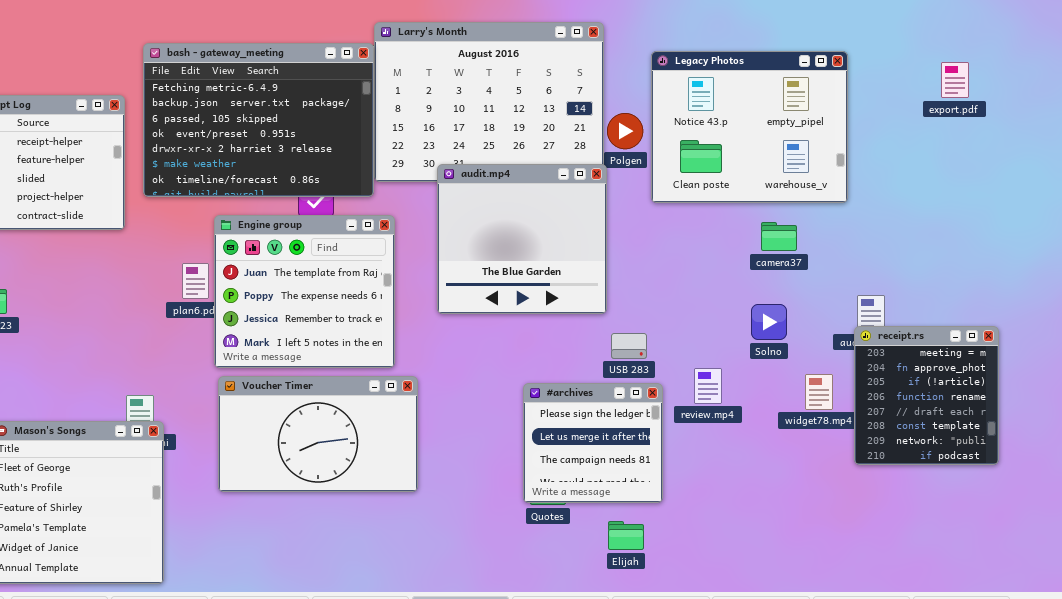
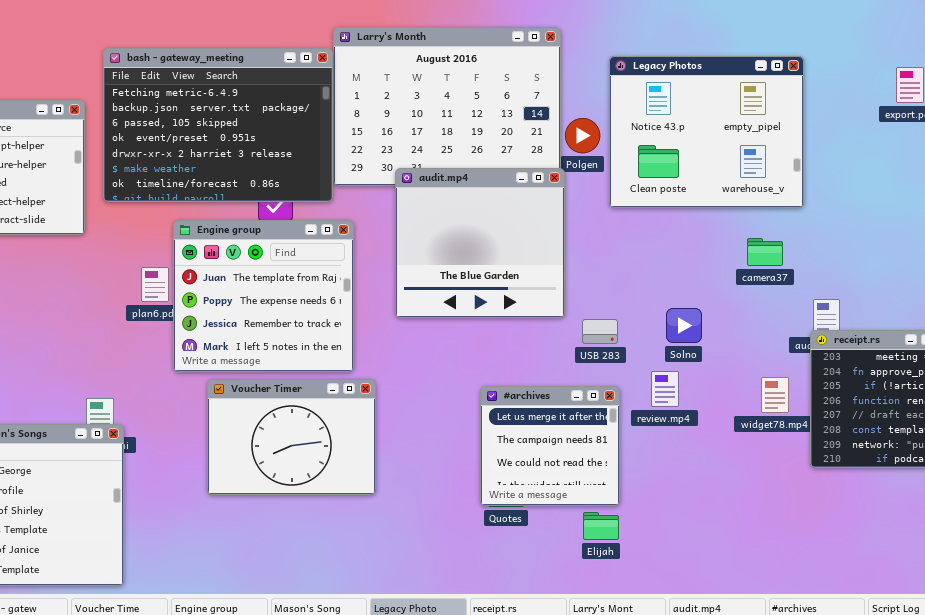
camera37: [761,222,797,251] -> [747,238,783,266], moved
Solno: [751,304,787,340] -> [666,308,702,343], moved
USB 283: [611,333,647,359] -> [582,319,618,344], moved
Voucher Timer: [218,376,418,492] -> [207,379,376,495], resized
#archives: [523,383,663,503] -> [480,386,620,506], scrolled down 1 row
Elijah: [608,521,644,550] -> [583,512,619,540], moved

